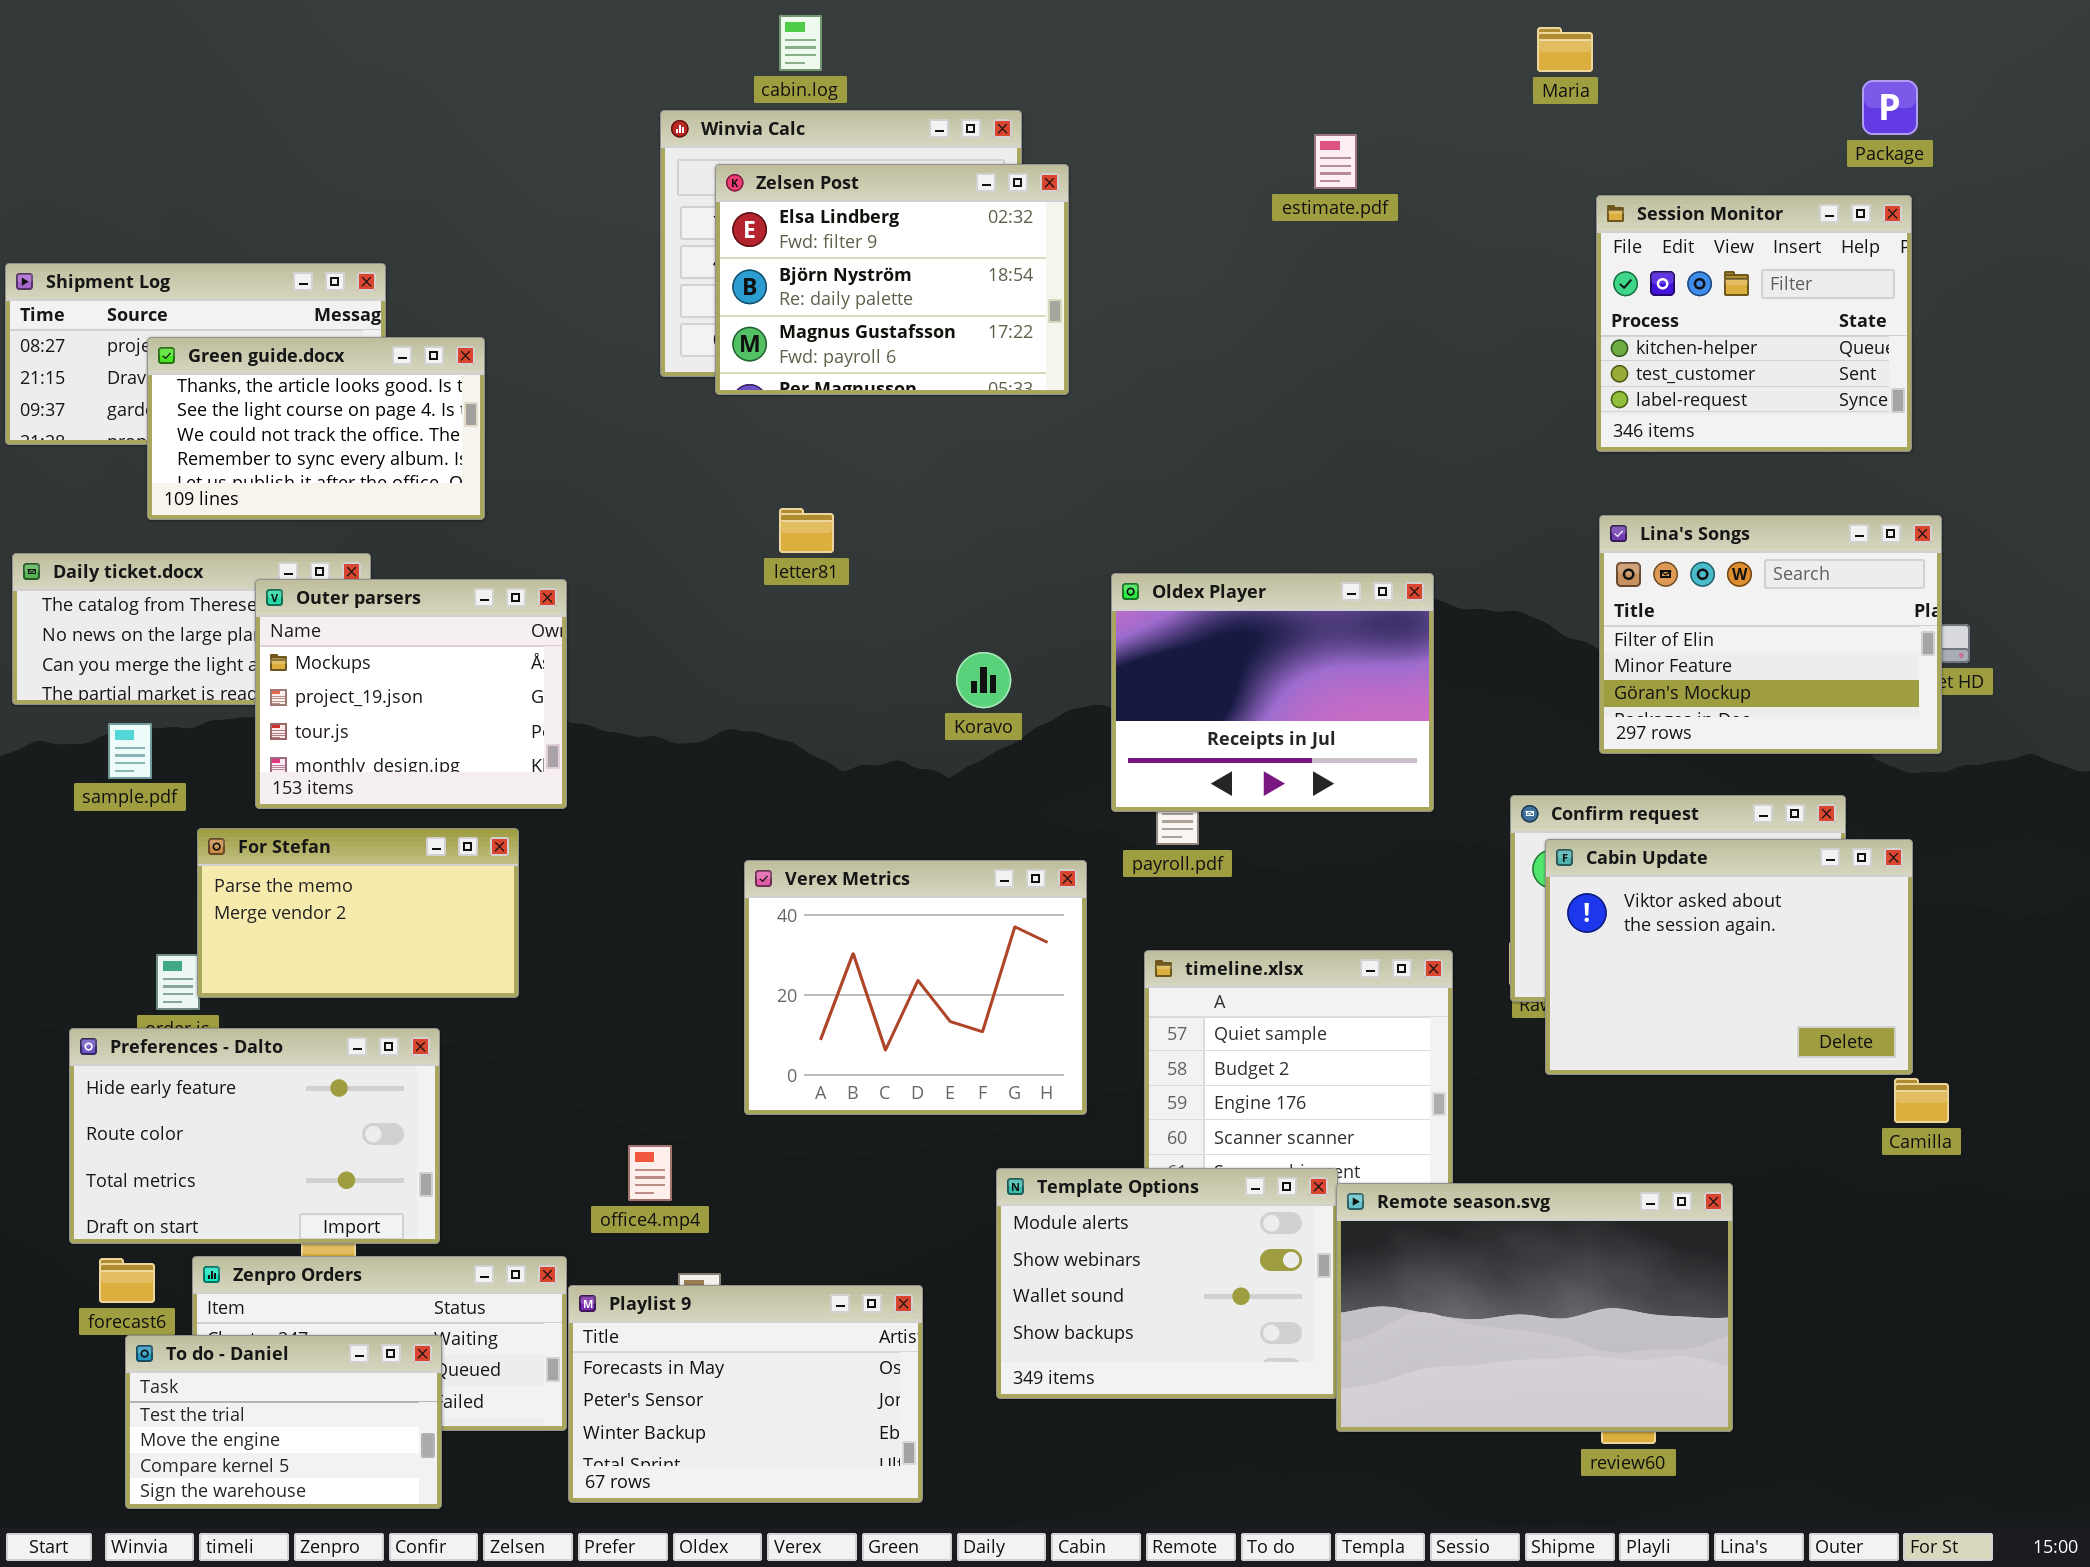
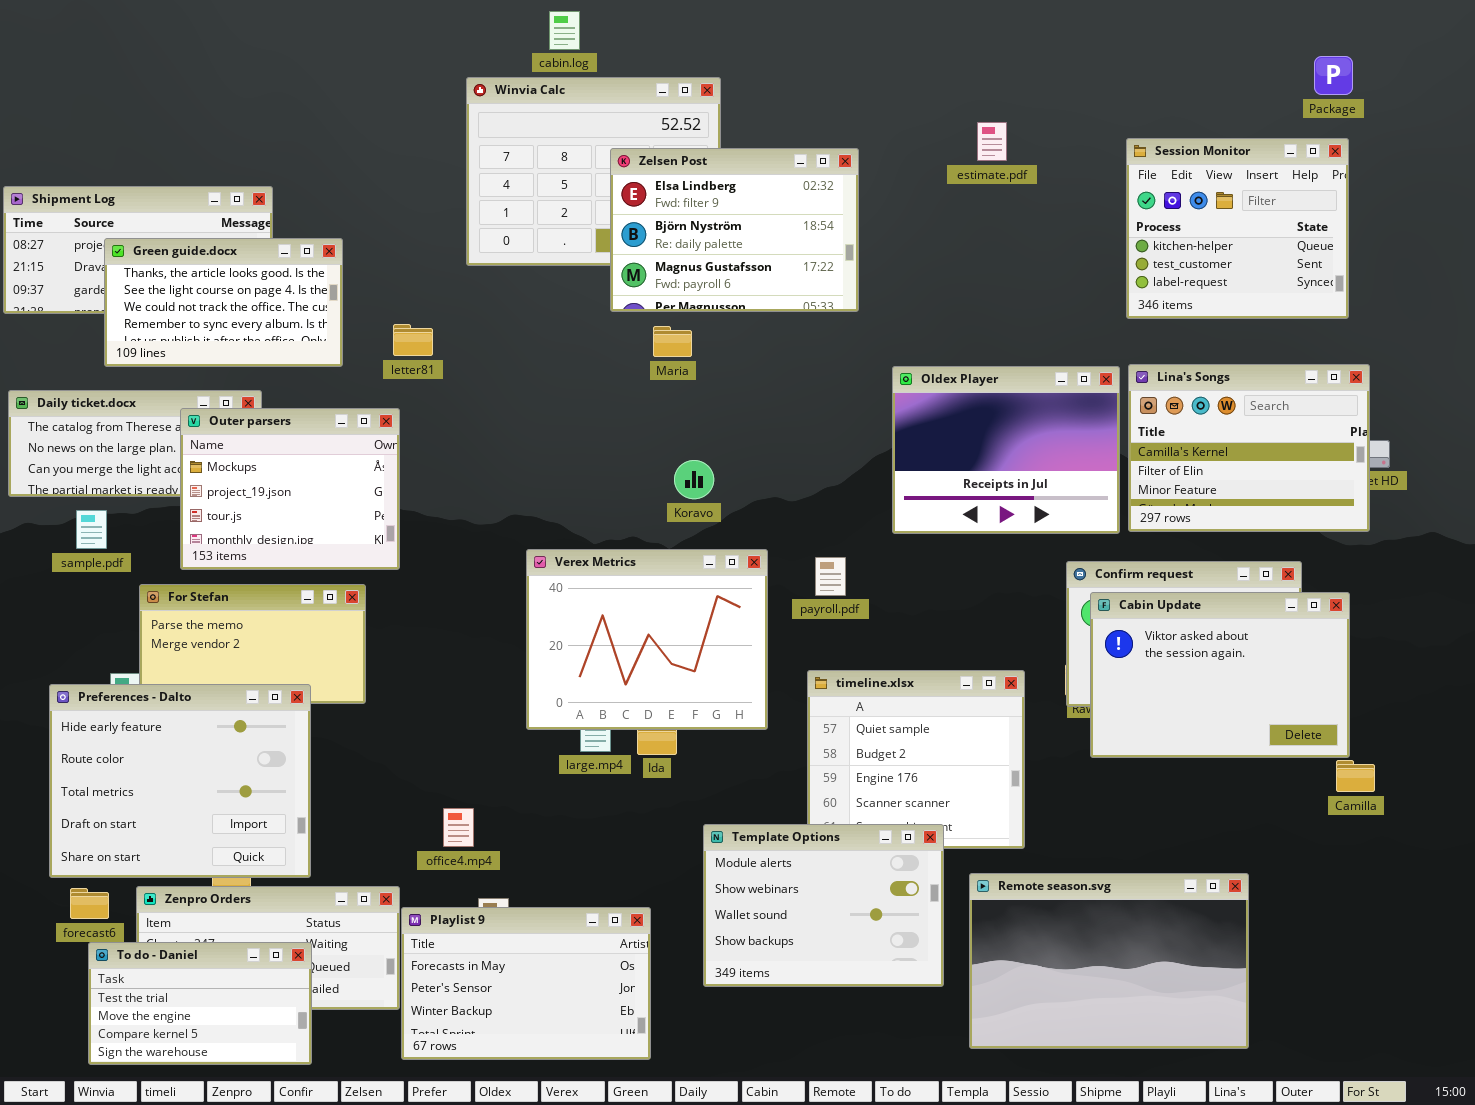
Maria: [1537,27,1593,72] -> [653,326,692,357], moved
estimate.pdf: [1314,134,1357,189] -> [977,122,1007,161], moved
Zelsen Post: [715,164,1069,395] -> [610,148,859,312], moved
letter81: [779,508,834,553] -> [393,324,433,356], moved
Lina's Songs: [1599,515,1942,754] -> [1128,364,1370,532], scrolled up 1 row
Oldex Player: [1111,573,1434,812] -> [892,366,1120,534], moved
Verex Metrics: [744,860,1087,1115] -> [526,549,768,730], moved
Preferences - Dalto: [69,1028,440,1244] -> [49,684,311,878], resized
Remote season.svg: [1336,1183,1733,1432] -> [969,873,1249,1049], moved

